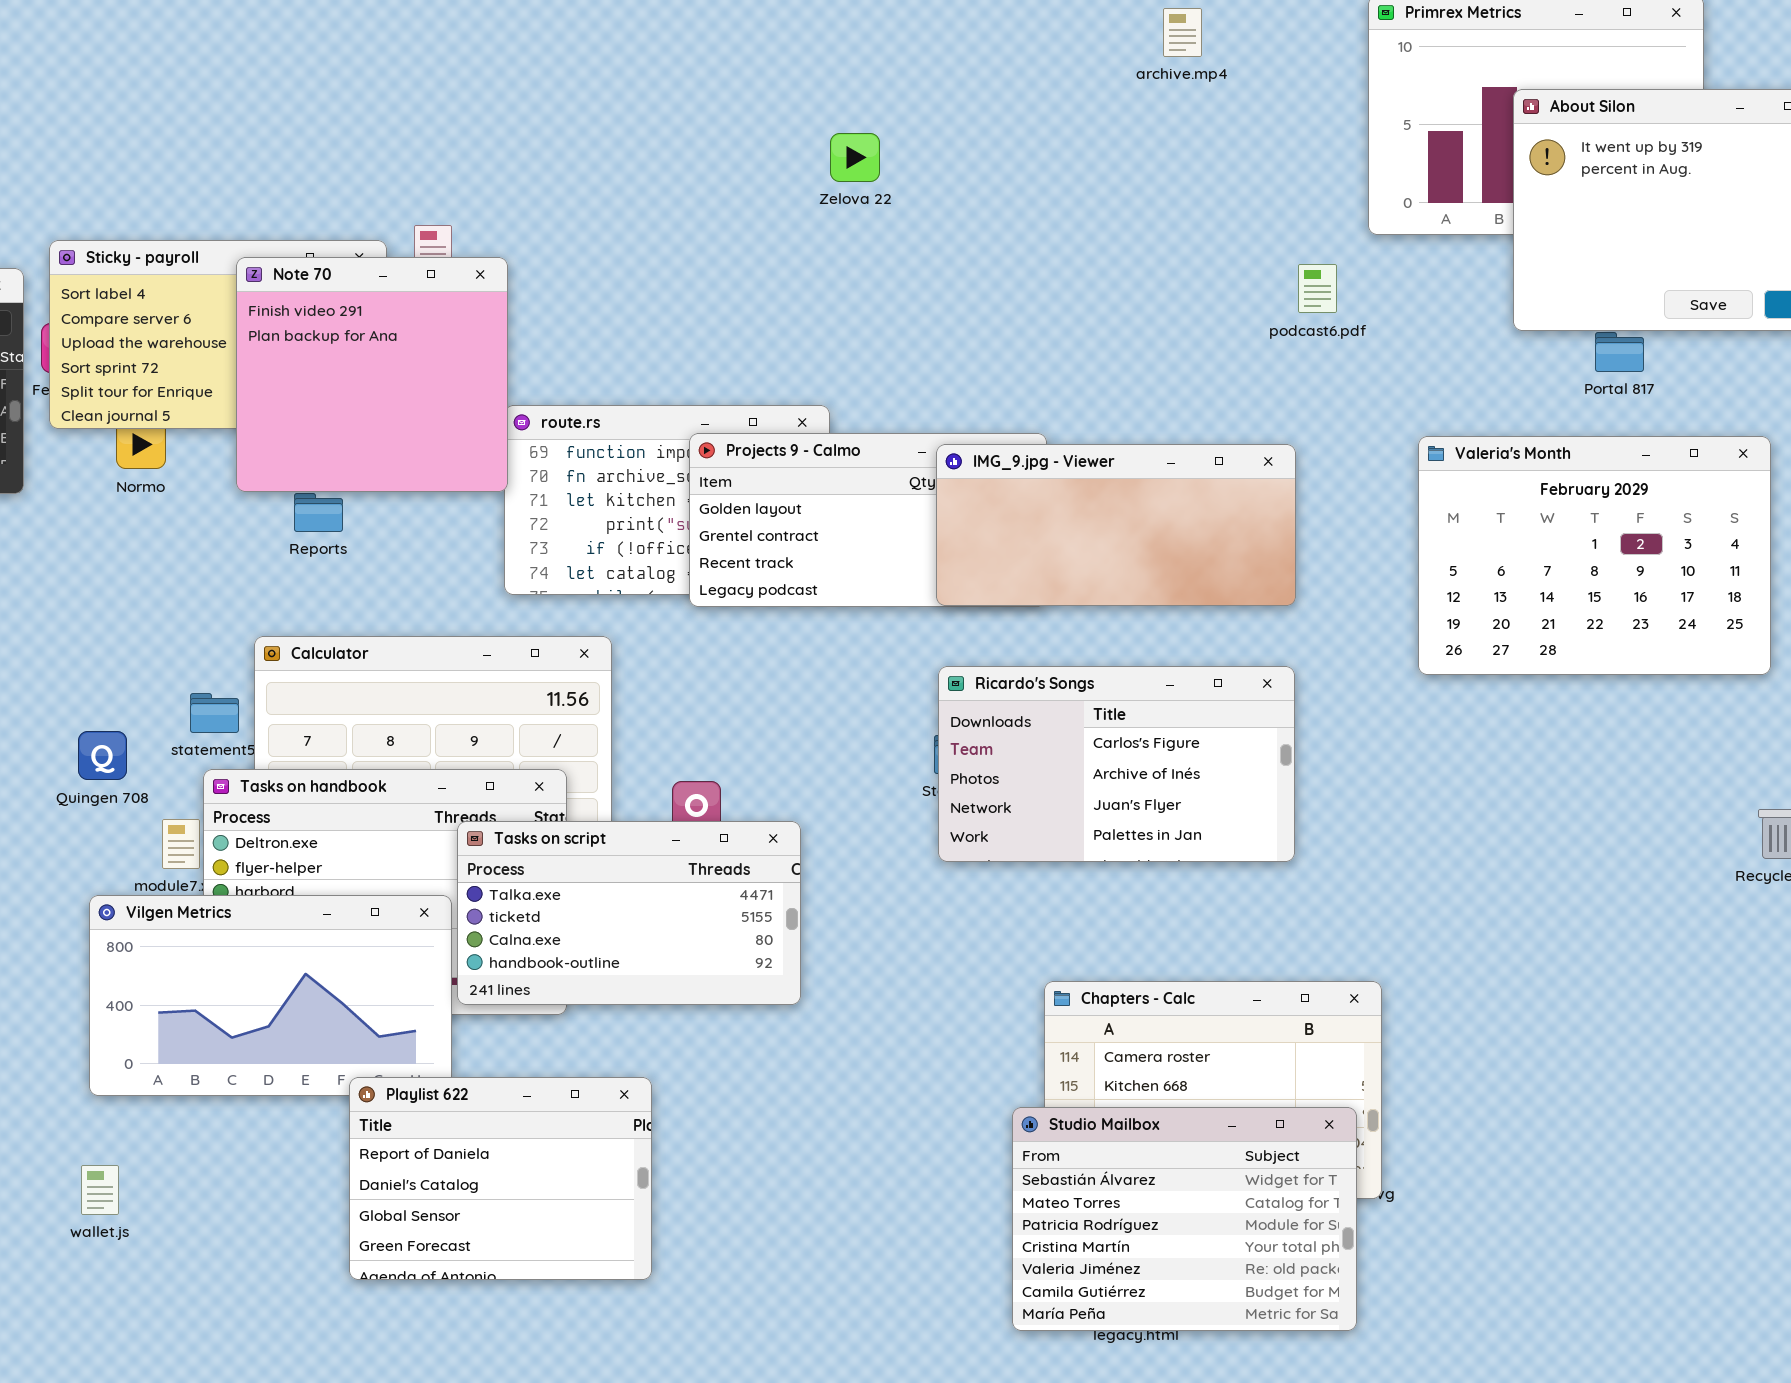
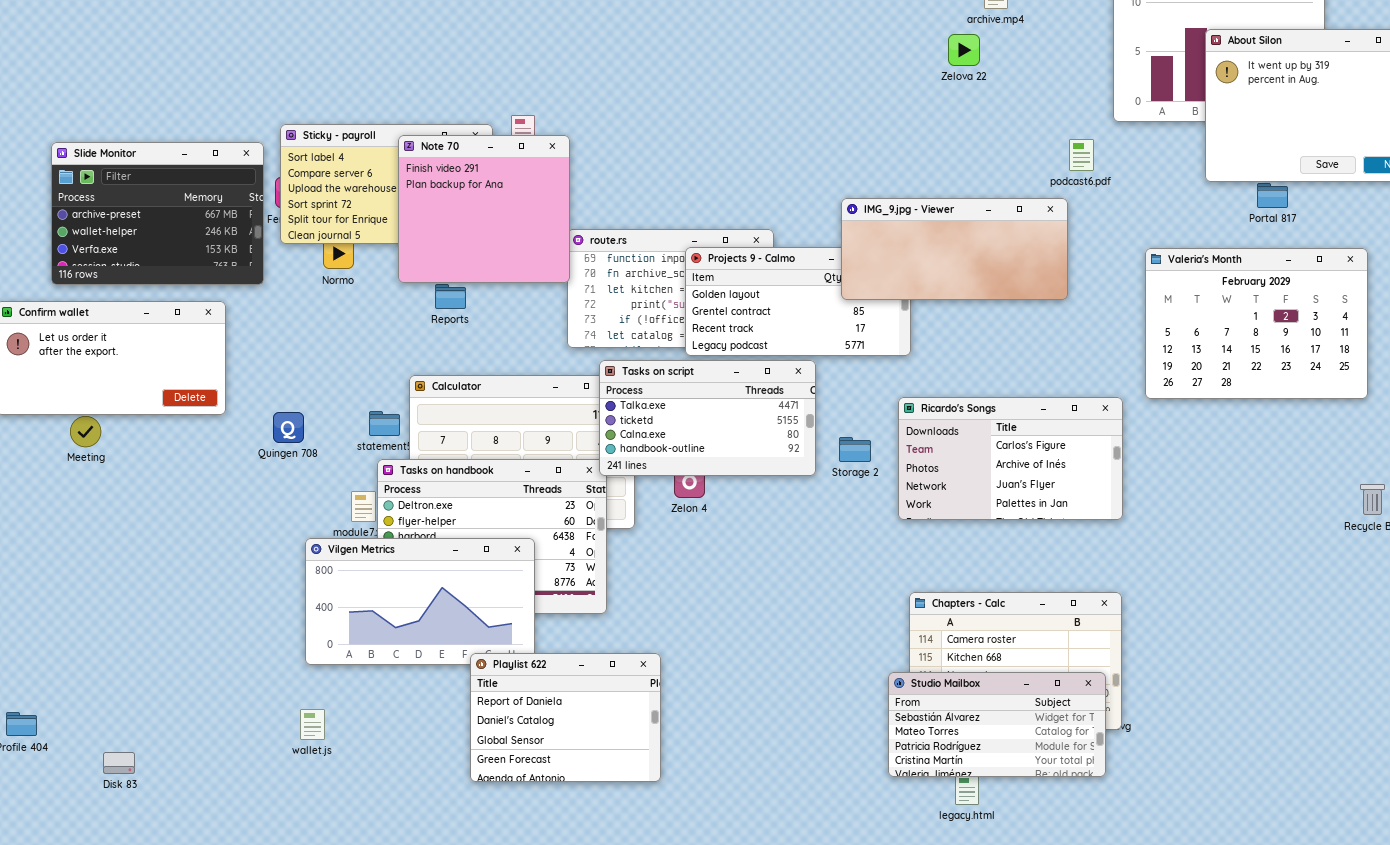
Zelova 22: [830,133,880,182] -> [948,34,980,66], moved
IMG_9.jpg - Viewer: [936,444,1296,606] -> [841,198,1068,300], moved
Ricardo's Songs: [938,666,1295,862] -> [898,397,1123,520], moved
Quingen 708: [78,731,127,780] -> [273,412,304,443], moved
Tasks on script: [457,821,801,1005] -> [599,360,816,476], moved
Studio Mailbox: [1012,1107,1357,1331] -> [888,672,1106,777], resized

